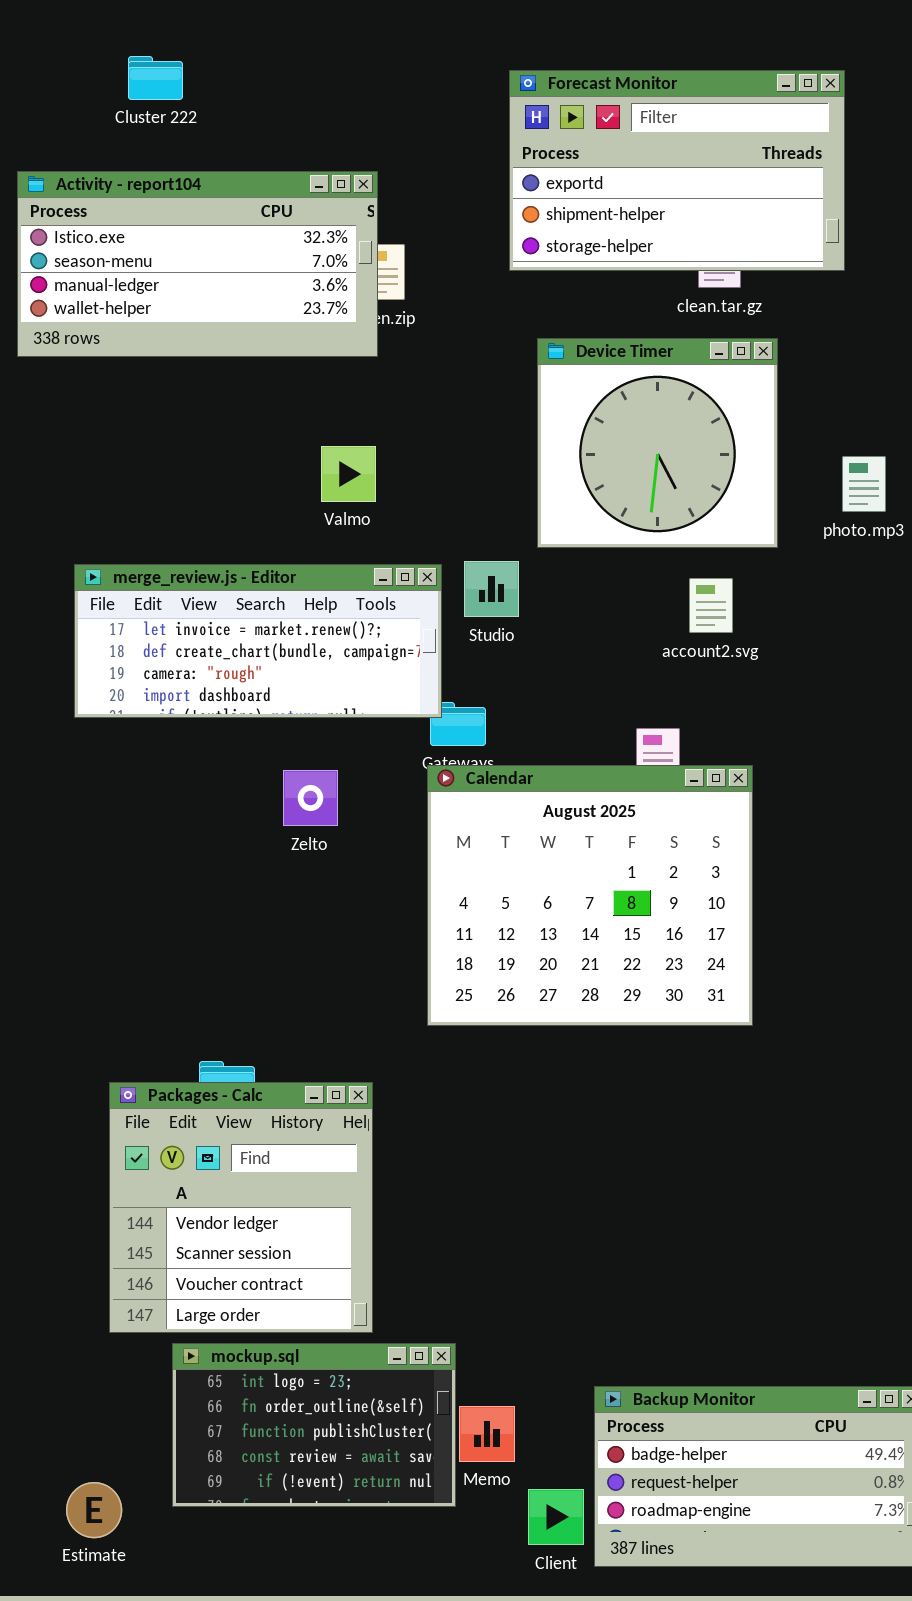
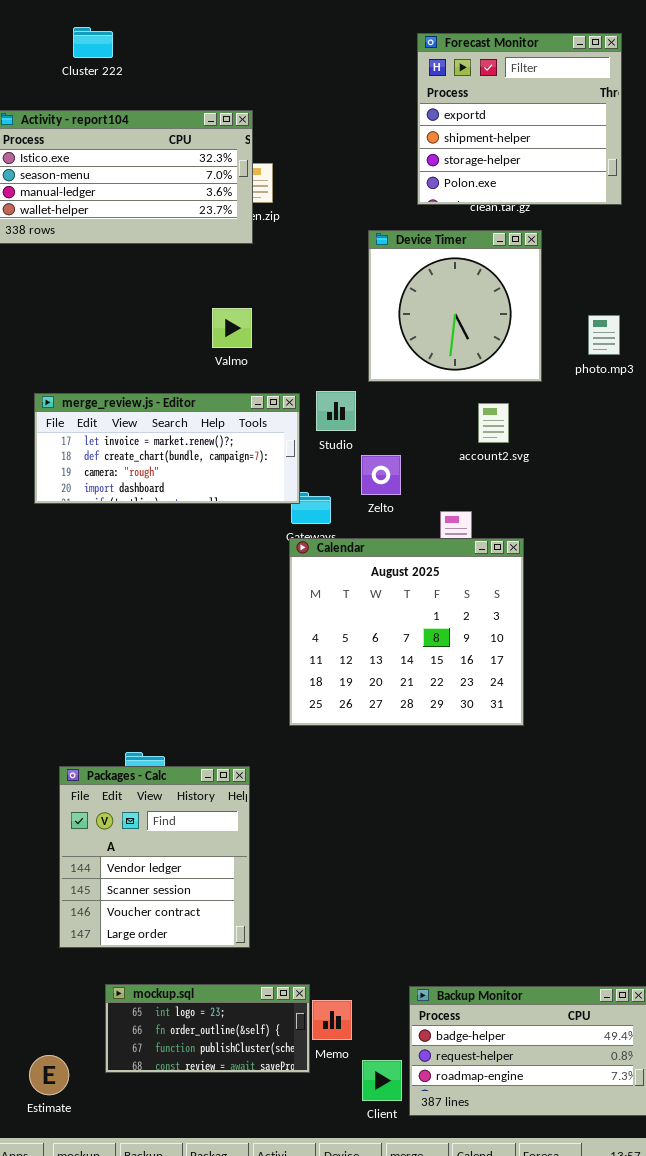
Forecast Monitor: [509,70,845,271] -> [417,33,622,205], moved, resized
Zelto: [283,770,338,826] -> [361,455,401,495], moved
mockup.sql: [172,1343,456,1507] -> [105,984,310,1073], resized

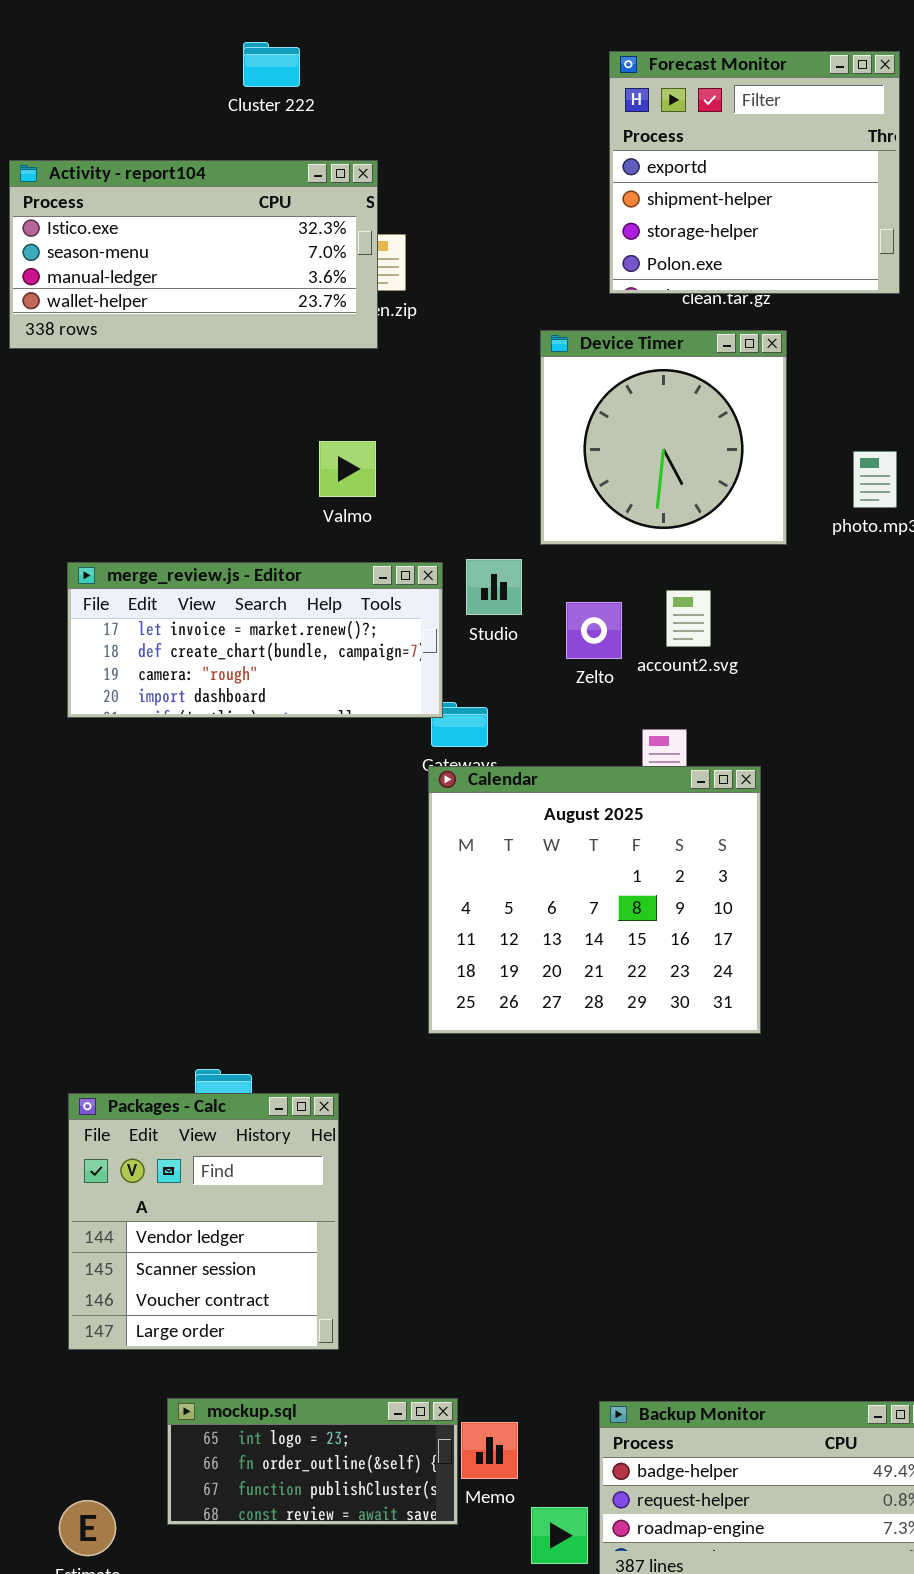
Cluster 222: [73,27,113,58] -> [243,42,300,87], moved
account2.svg: [478,403,509,443] -> [666,590,711,647], moved
Zelto: [361,455,401,495] -> [566,602,622,659], moved
Packages - Calc: [59,766,250,948] -> [68,1093,339,1350], moved

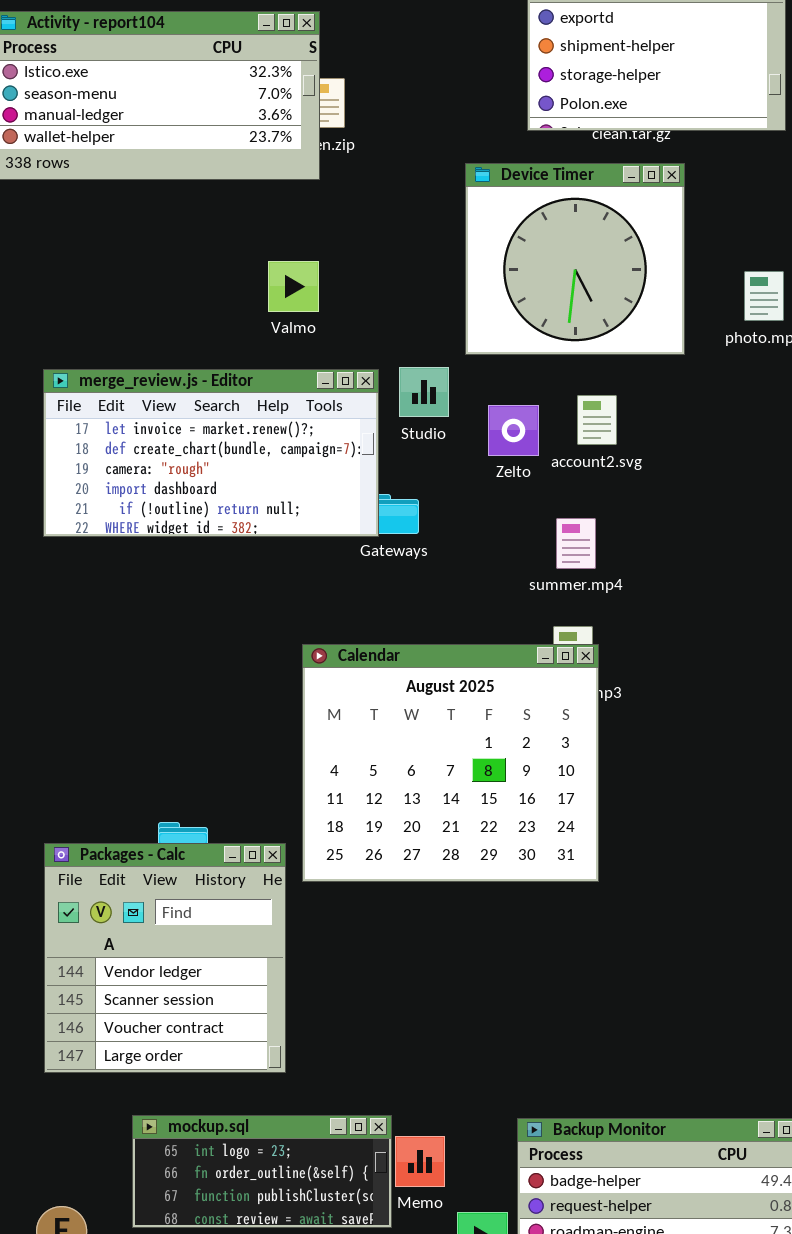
merge_review.js - Editor: [67,562,443,718] -> [43,369,379,537], resized
Calendar: [428,766,761,1034] -> [302,644,599,882], moved

